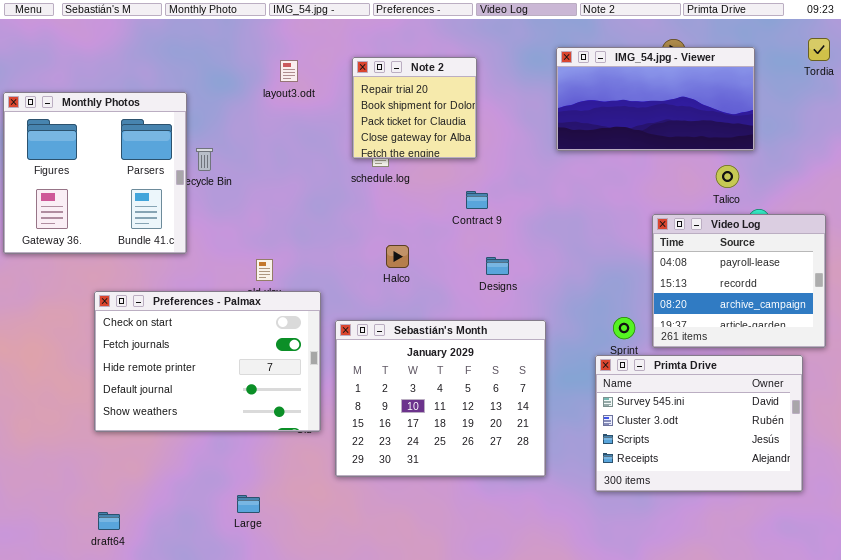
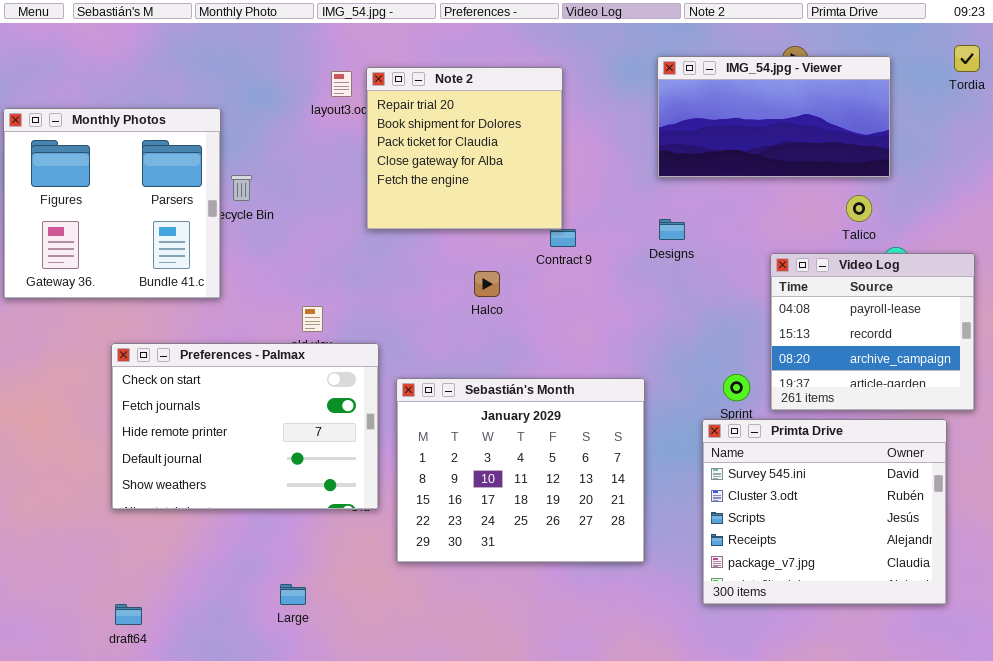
Note 2: [352,57,477,159] -> [366,67,563,230], resized
Halco: [386,245,409,268] -> [474,271,500,297], moved
Designs: [486,257,509,275] -> [659,219,685,240], moved
Primta Drive: [595,355,803,492] -> [702,419,947,605], resized

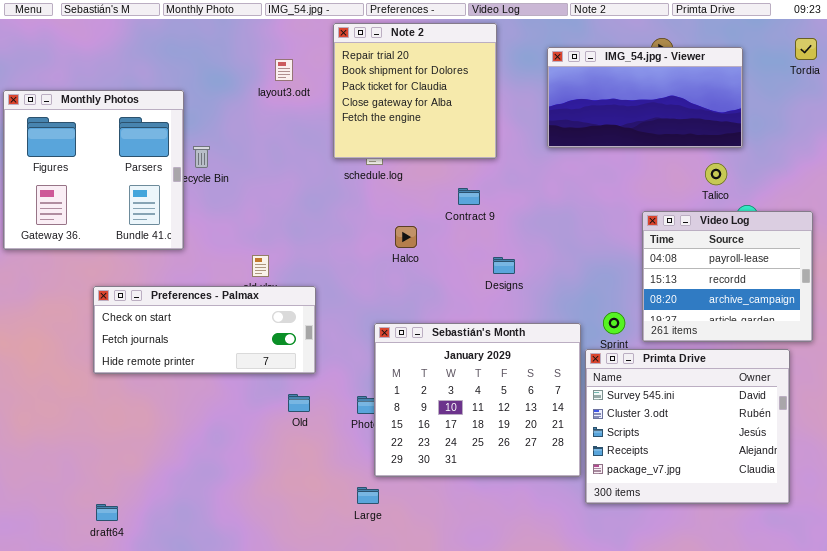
Note 2: [366,67,563,230] -> [333,23,497,159], moved
Designs: [659,219,685,240] -> [493,257,515,274], moved
Preferences - Palmax: [111,343,379,510] -> [93,286,316,374], resized
Sebastián's Month: [396,378,645,563] -> [374,323,581,477], moved
Large: [280,584,306,605] -> [357,487,379,504], moved

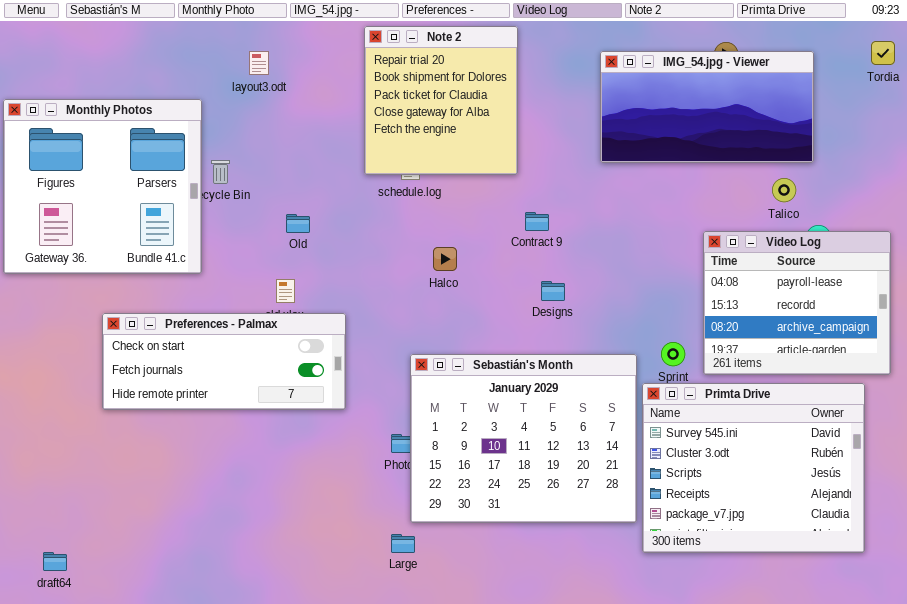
Note 2: [333,23,497,159] -> [364,26,518,175], resized
layout3.odt: [275,59,293,81] -> [249,51,269,75], moved
Contract 9: [458,188,480,205] -> [525,212,549,231], moved
Old: [288,394,310,412] -> [286,214,310,233], moved
draft64: [96,504,118,521] -> [43,552,67,571], moved

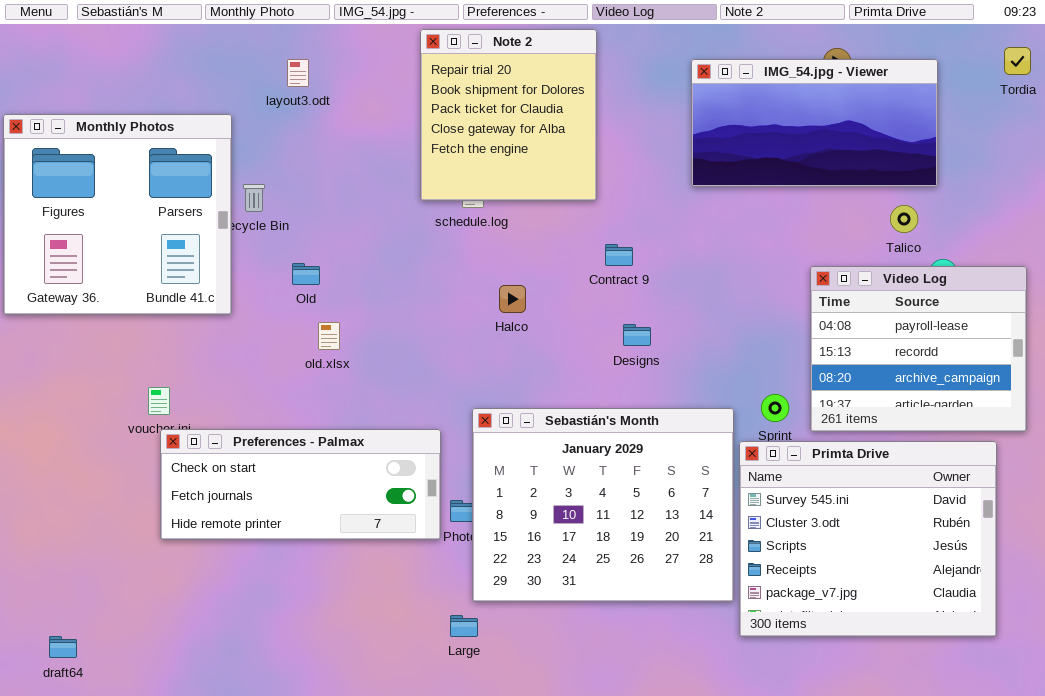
Old: [286,214,310,233] -> [292,263,320,285], moved
Preferences - Palmax: [102,313,346,410] -> [160,429,441,540], moved

